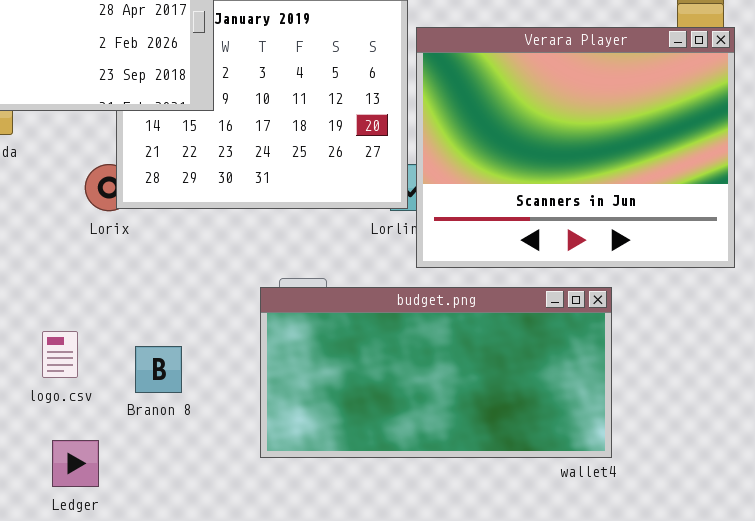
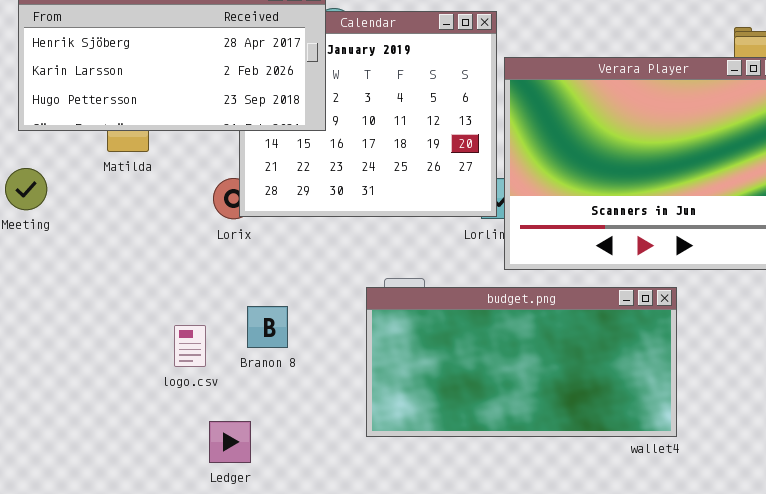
Branon 8: [135,346,182,393] -> [247,306,288,348], moved
Ledger: [52,440,99,487] -> [209,421,251,463], moved

